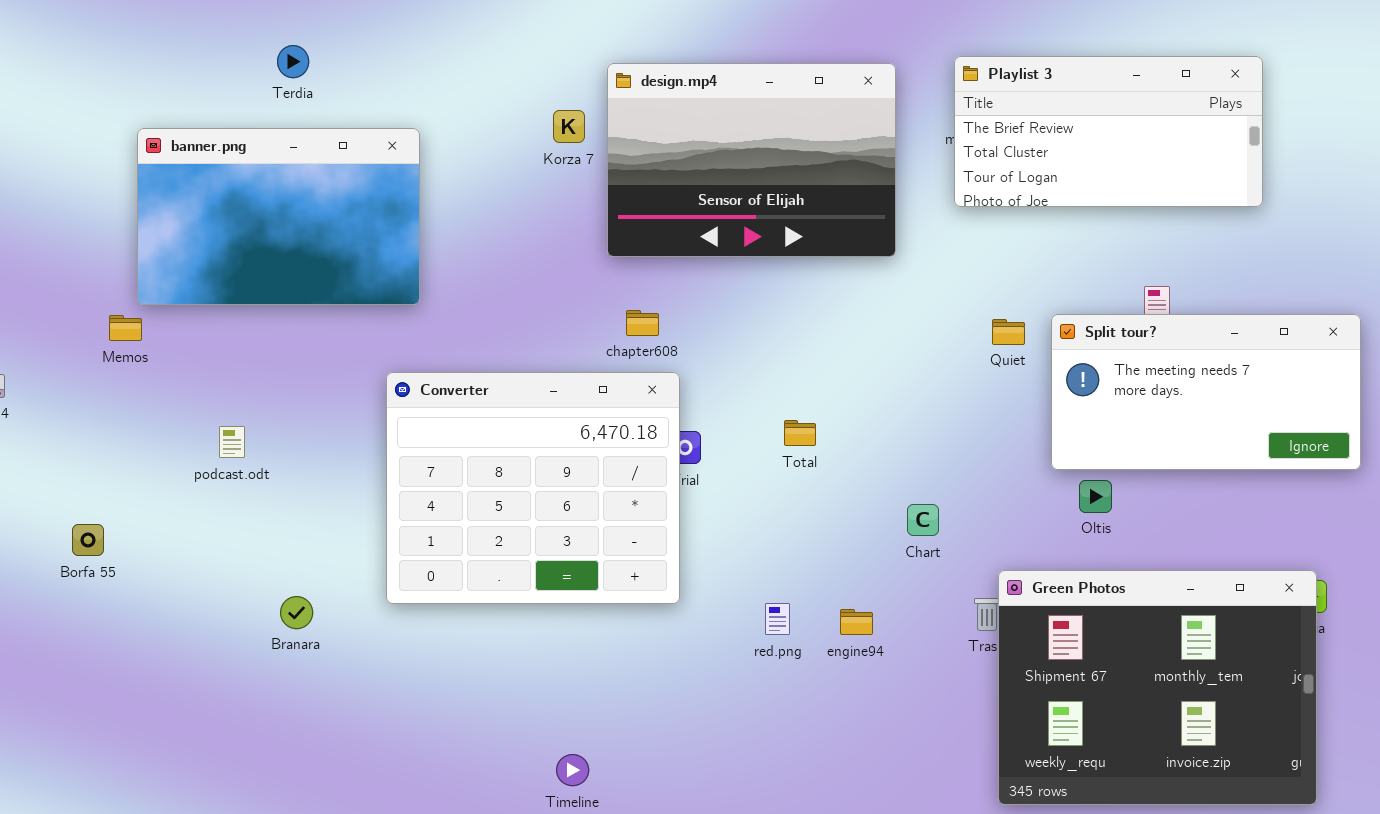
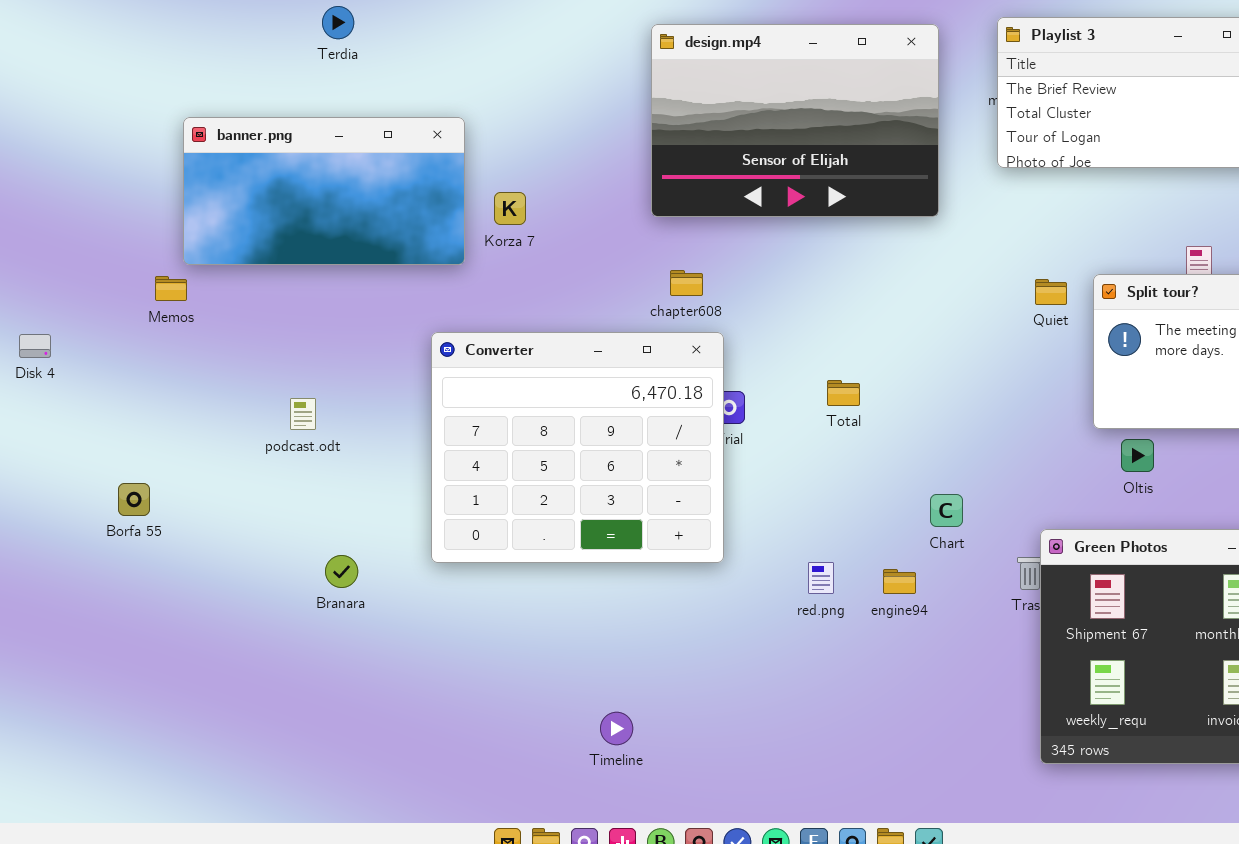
Korza 7: [553,110,585,143] -> [494,192,526,225], moved
banner.png: [137,128,420,305] -> [183,117,465,265], resized
podcast.odt: [219,426,245,458] -> [290,398,316,430], moved
Chart: [907,504,939,536] -> [930,494,963,527], moved

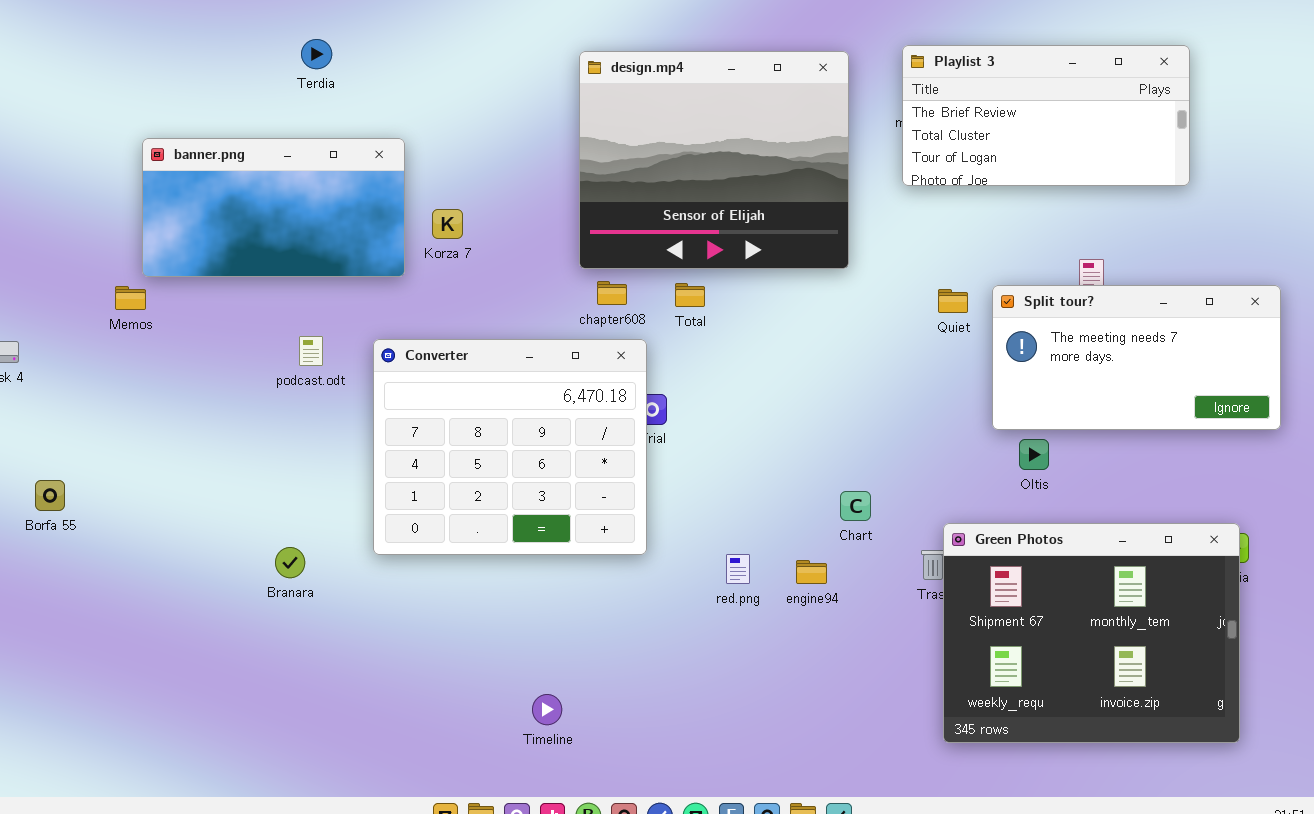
Terdia: [322,6,354,39] -> [301,39,332,69], moved
design.mp4: [651,24,939,217] -> [579,51,849,269], resized
Total: [827,380,860,406] -> [675,283,705,307], moved
podcast.odt: [290,398,316,430] -> [299,336,323,366], moved
Borfa 55: [118,483,150,516] -> [35,480,65,511], moved

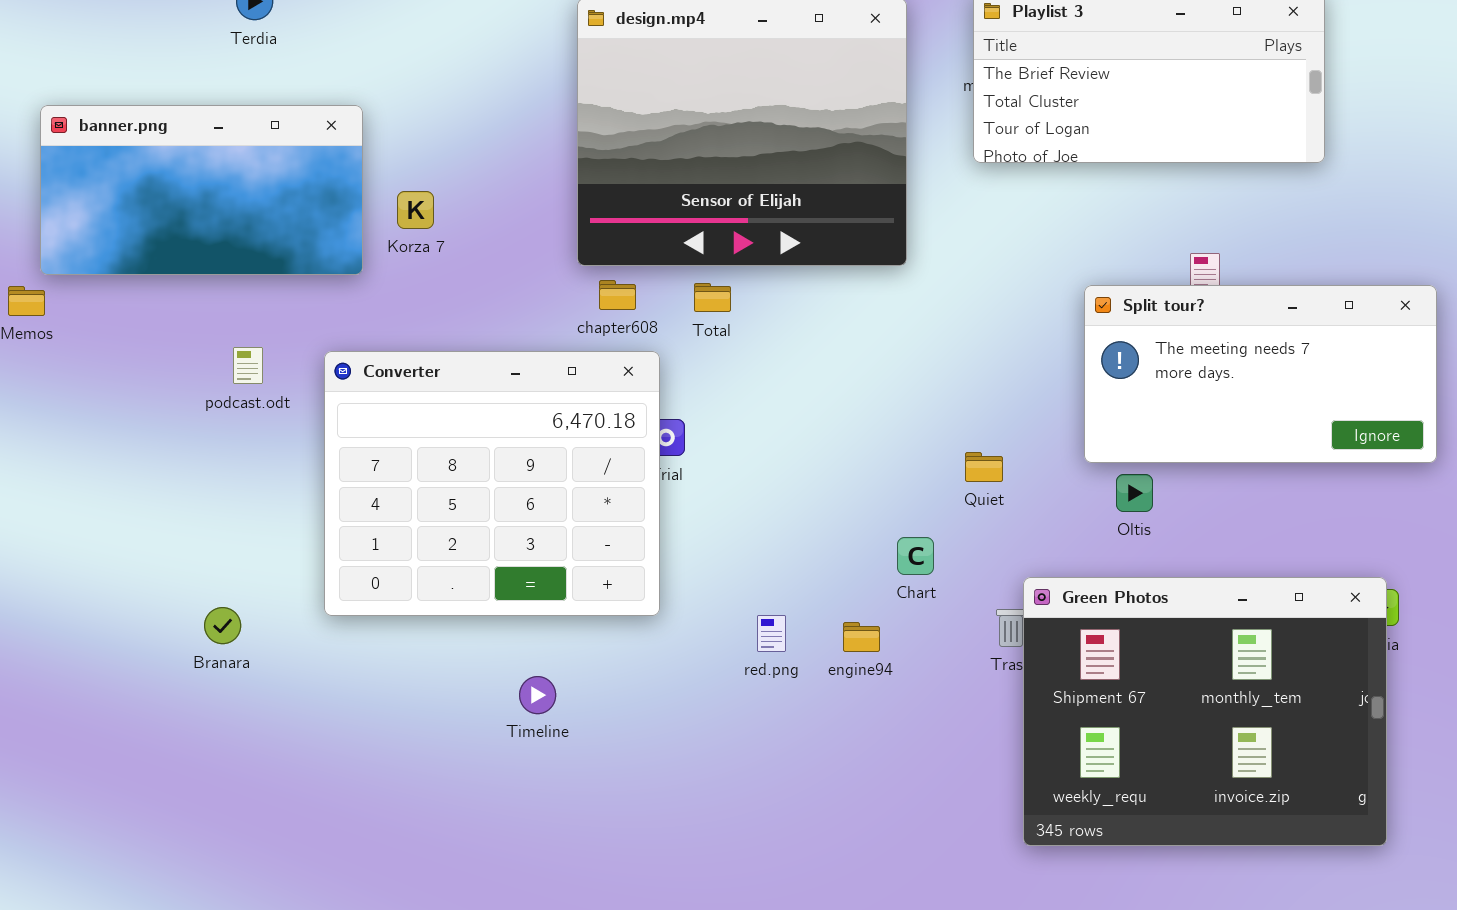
Quiet: [938,289,968,313] -> [965,452,1003,482], moved
Timeline: [532,694,562,725] -> [519,676,556,714], moved

